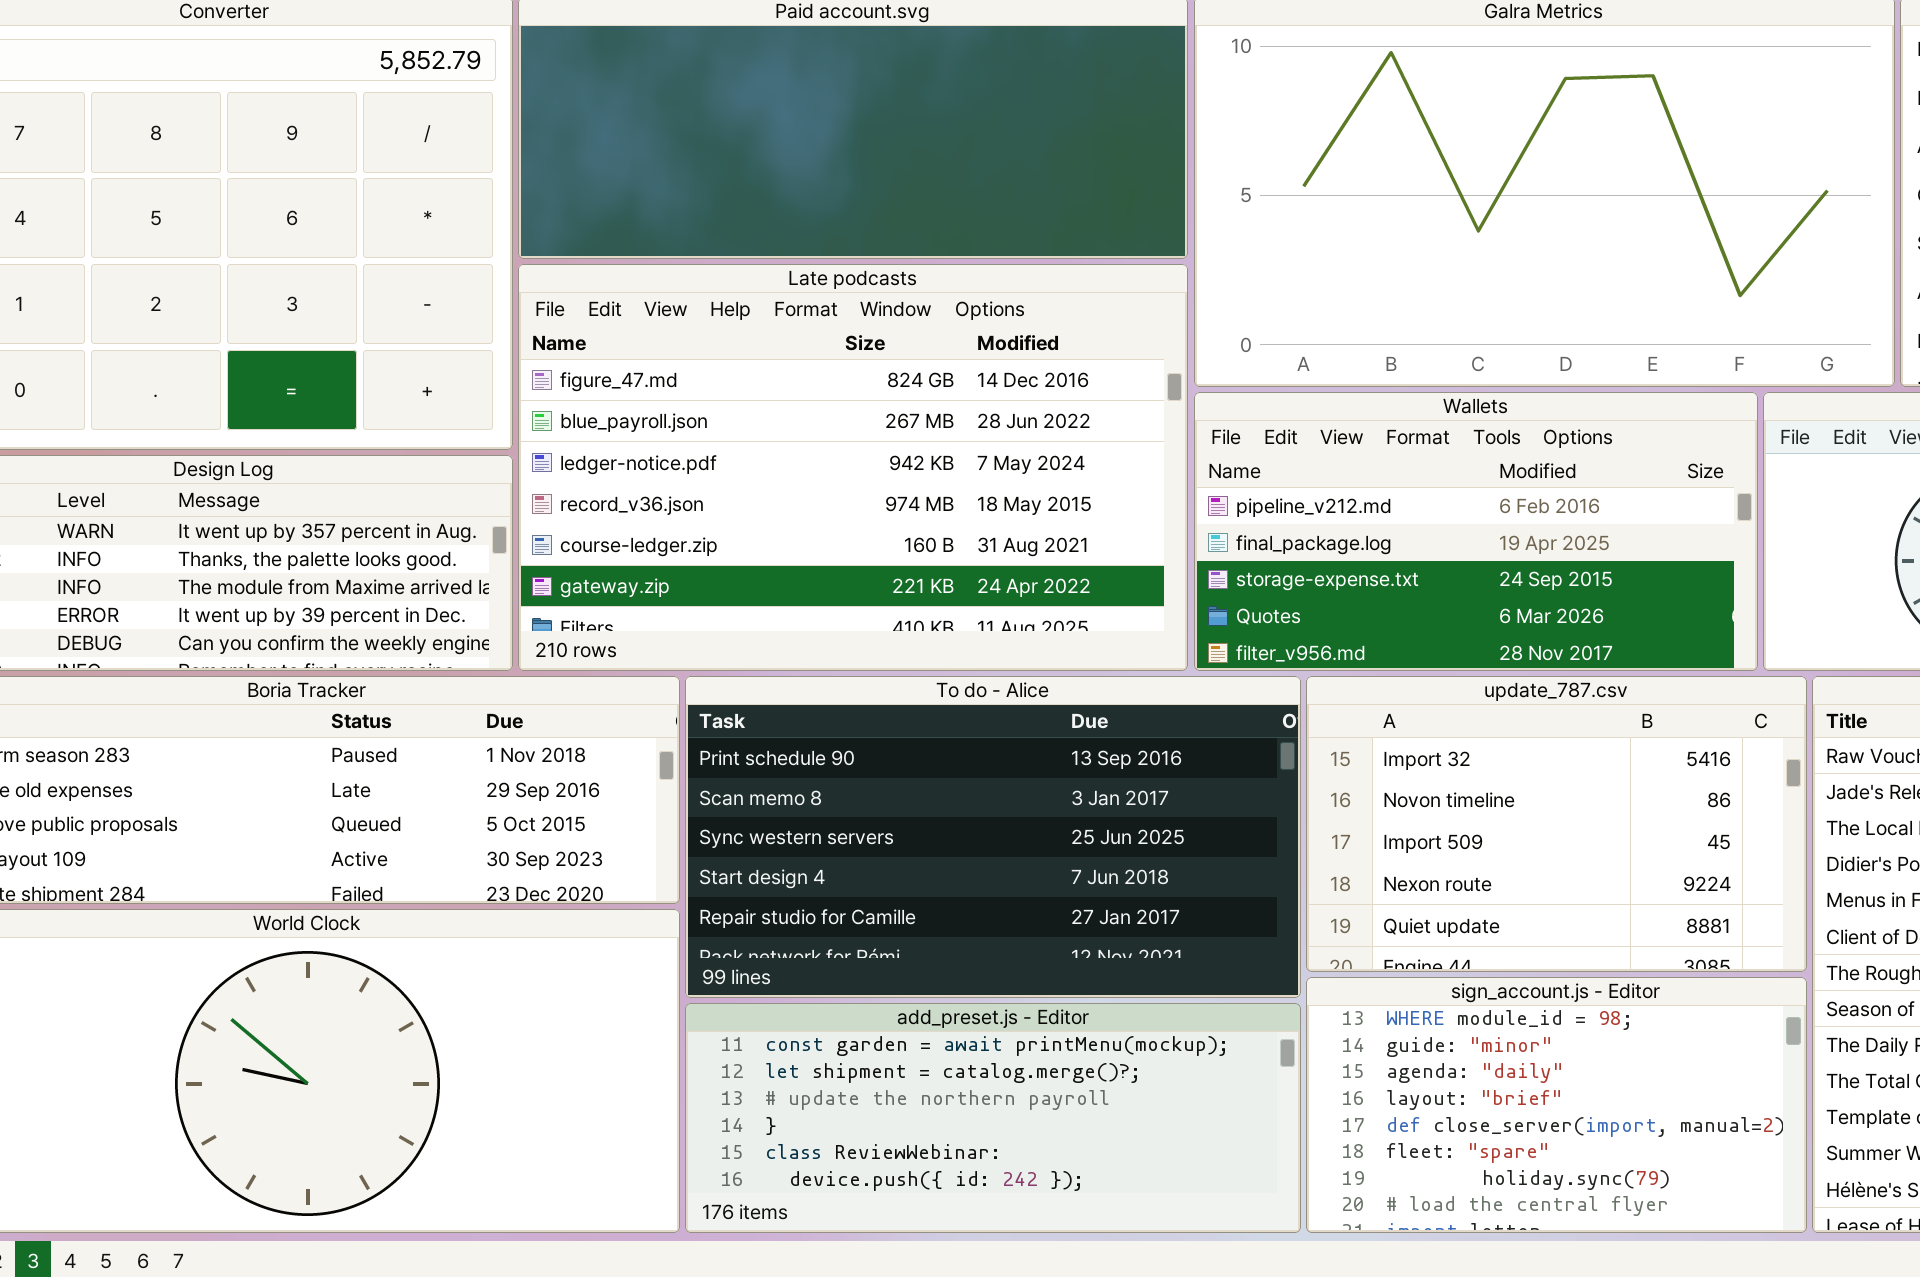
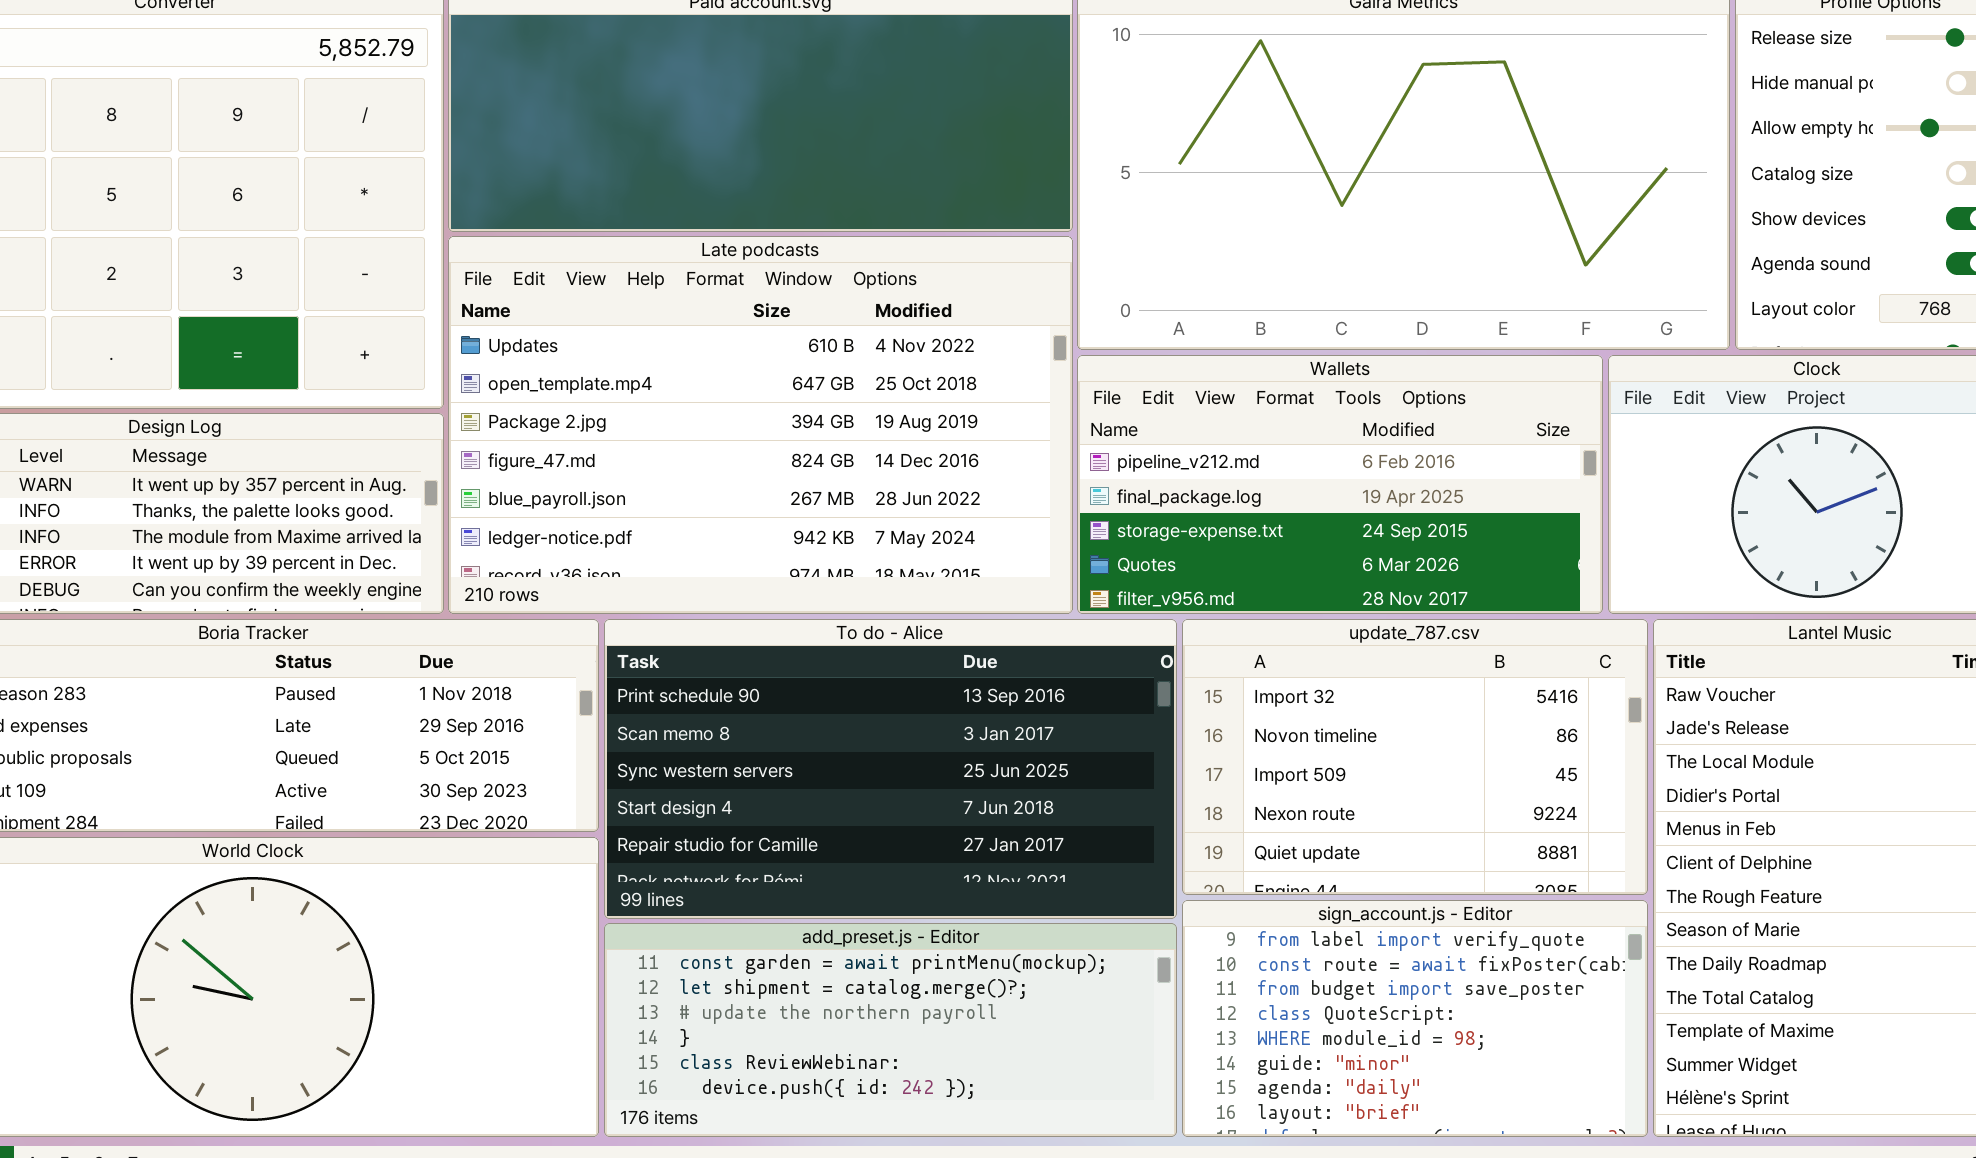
Late podcasts: [518,264,1188,671] -> [448,236,1073,614], scrolled up 3 rows
sign_account.js - Editor: [1306,977,1807,1233] -> [1182,900,1648,1137], scrolled up 4 rows

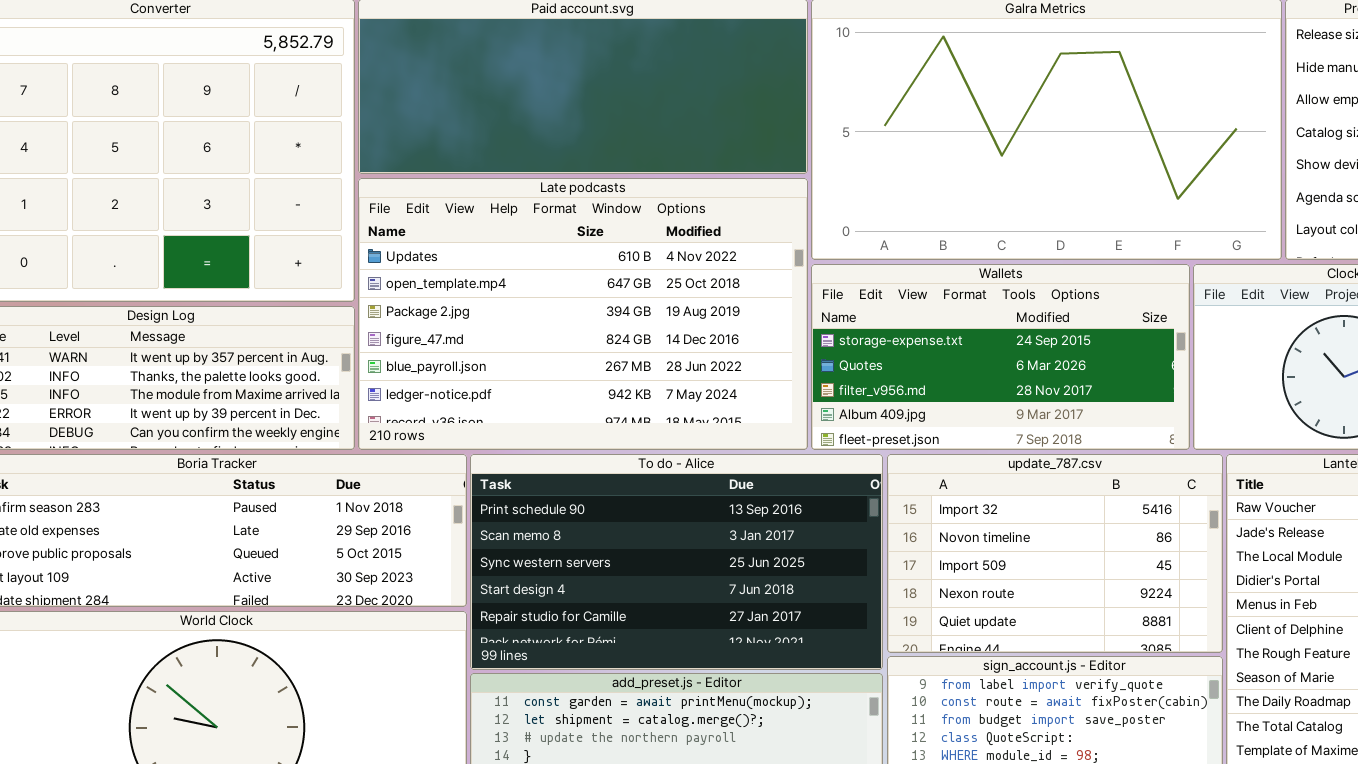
Wallets: [1077,355,1603,614] -> [811,264,1190,450], scrolled down 2 rows

